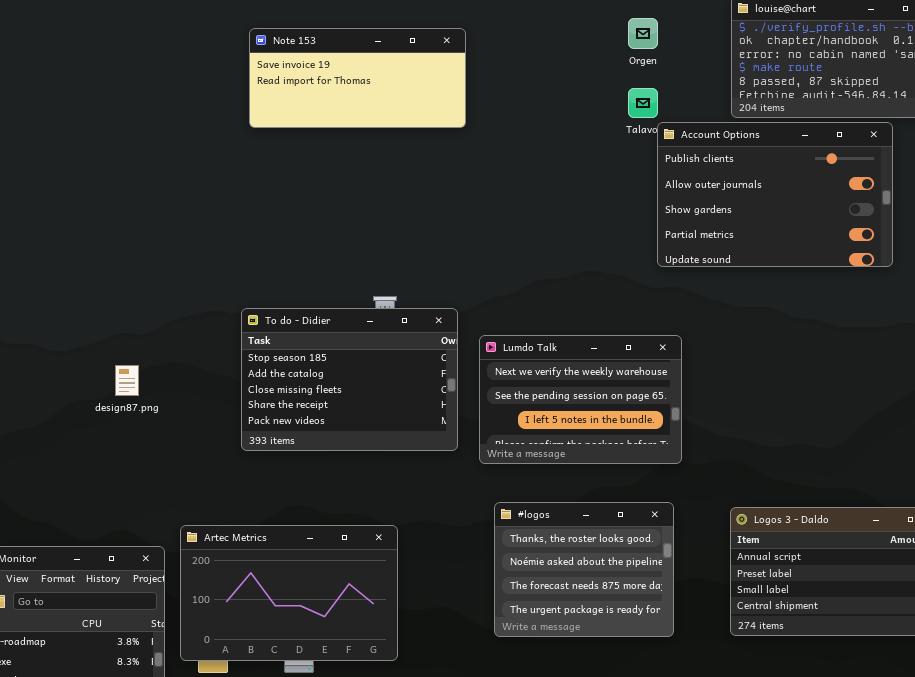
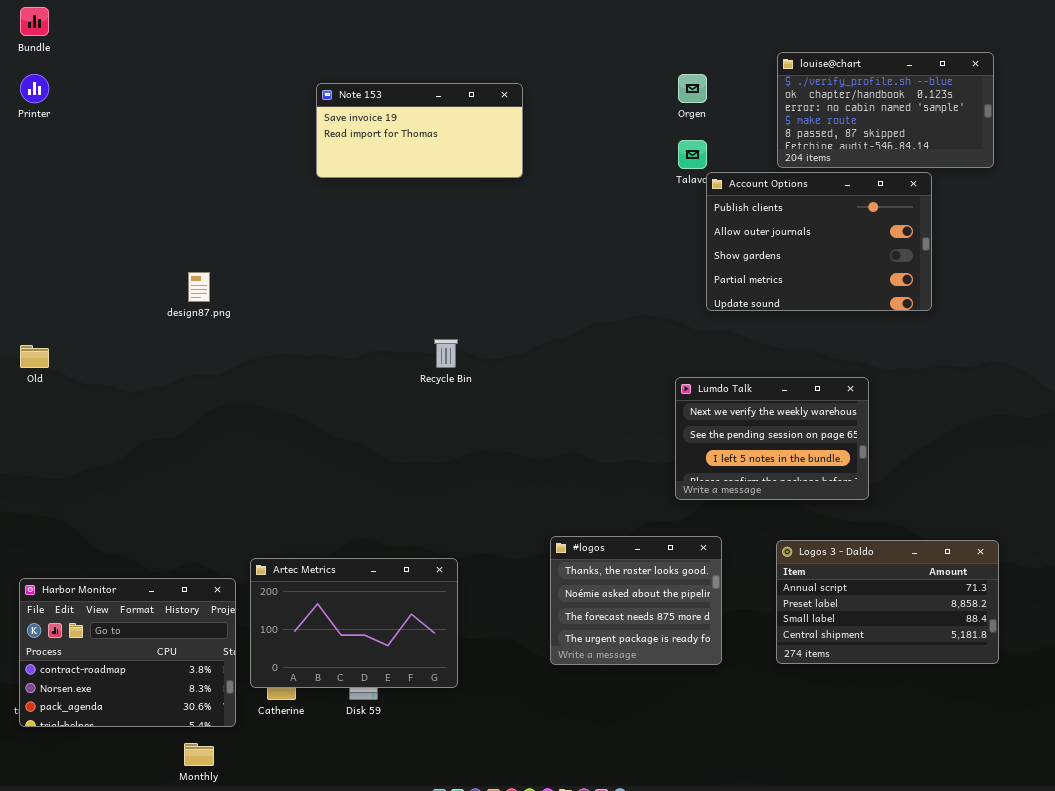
To do - Didier: [241,308,458,451] -> none, closed
Lumdo Talk: [479,335,682,464] -> [675,377,869,500], moved
design87.png: [115,365,139,396] -> [188,272,210,302], moved

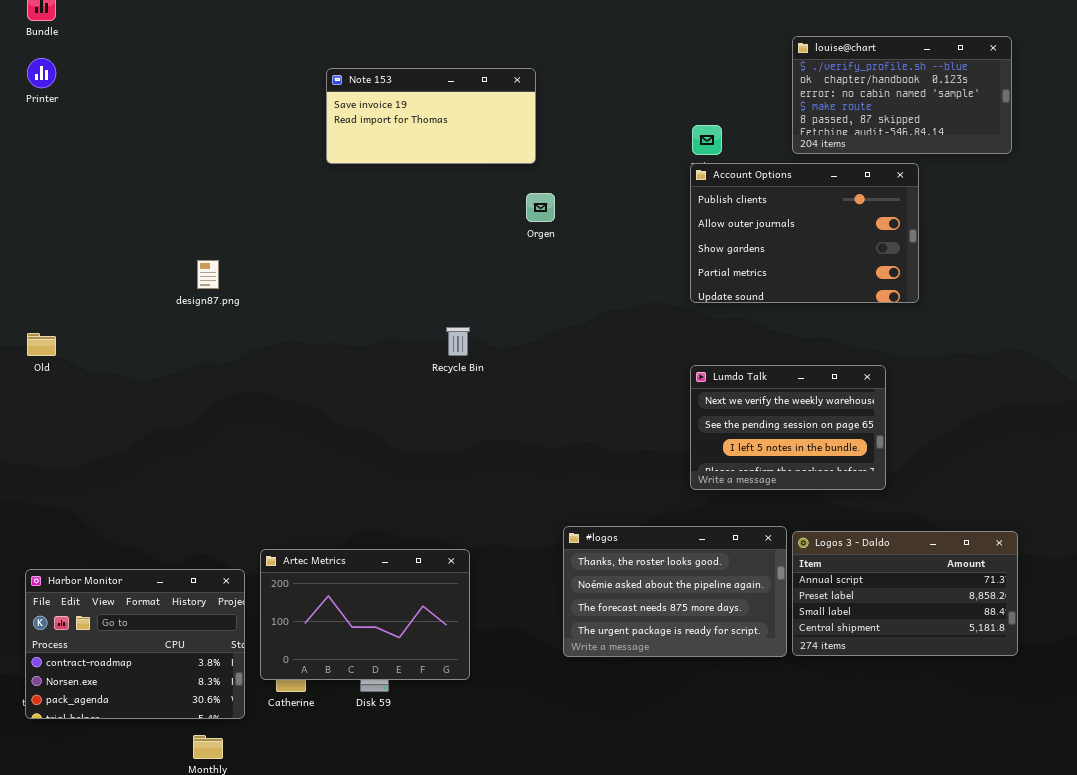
Orgen: [678,74,707,103] -> [526,193,555,222], moved
Account Options: [706,172,932,311] -> [690,163,919,303], moved
#logos: [550,536,722,665] -> [563,526,787,657], resized

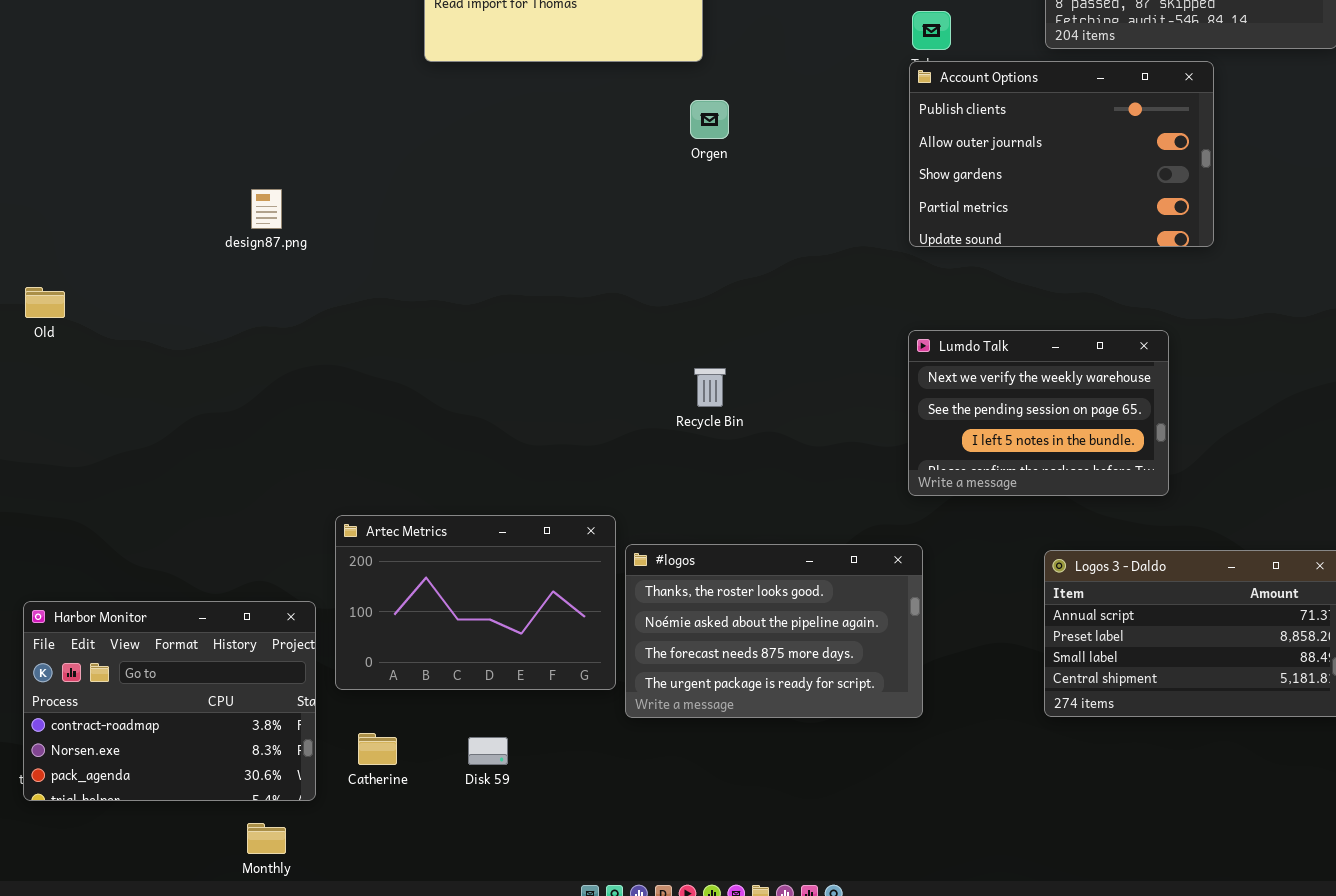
Recycle Bin: [446,327,470,356] -> [694,368,726,407], moved
#logos: [563,526,787,657] -> [625,544,923,718], moved
Artec Metrics: [260,549,470,680] -> [335,515,616,690], moved

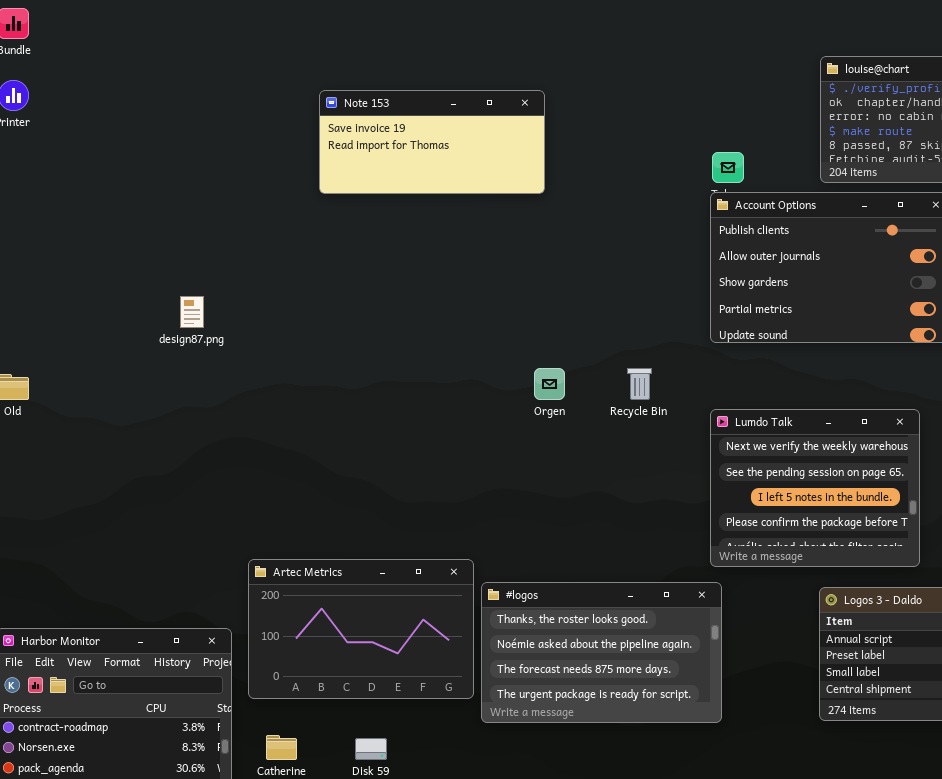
Orgen: [690,100,729,139] -> [534,368,565,400], moved
Lumdo Talk: [908,330,1169,496] -> [710,409,920,567], resized
Recycle Bin: [694,368,726,407] -> [627,368,652,400], moved

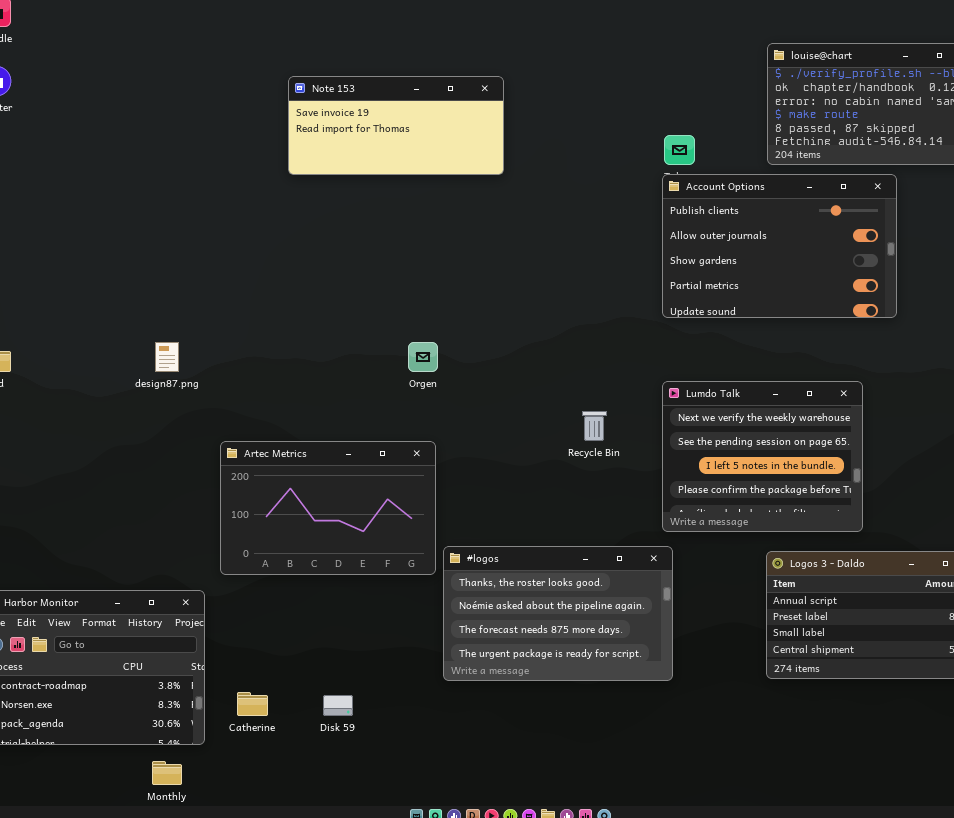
design87.png: [180,296,204,328] -> [155,342,179,372], moved
Orgen: [534,368,565,400] -> [408,342,438,372], moved
Recycle Bin: [627,368,652,400] -> [582,411,607,441], moved
Artec Metrics: [248,559,474,699] -> [220,441,436,575], moved

